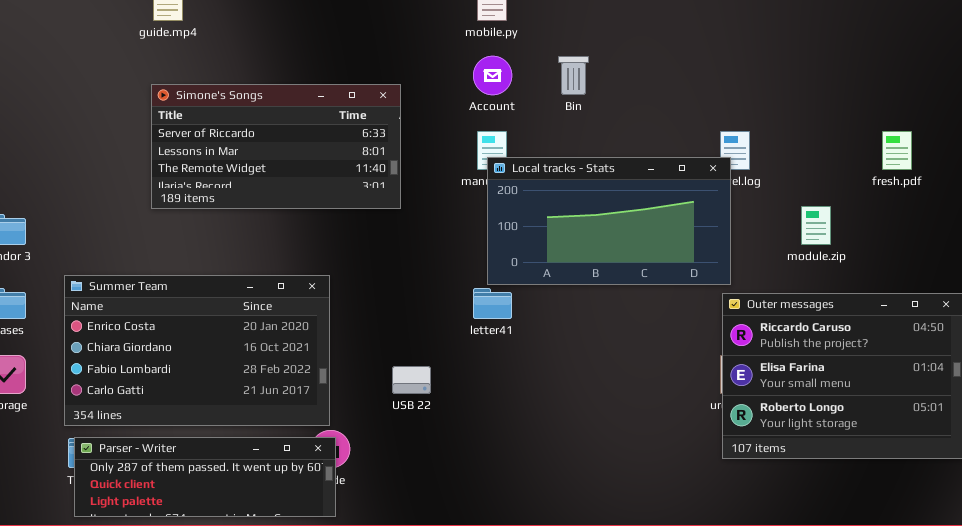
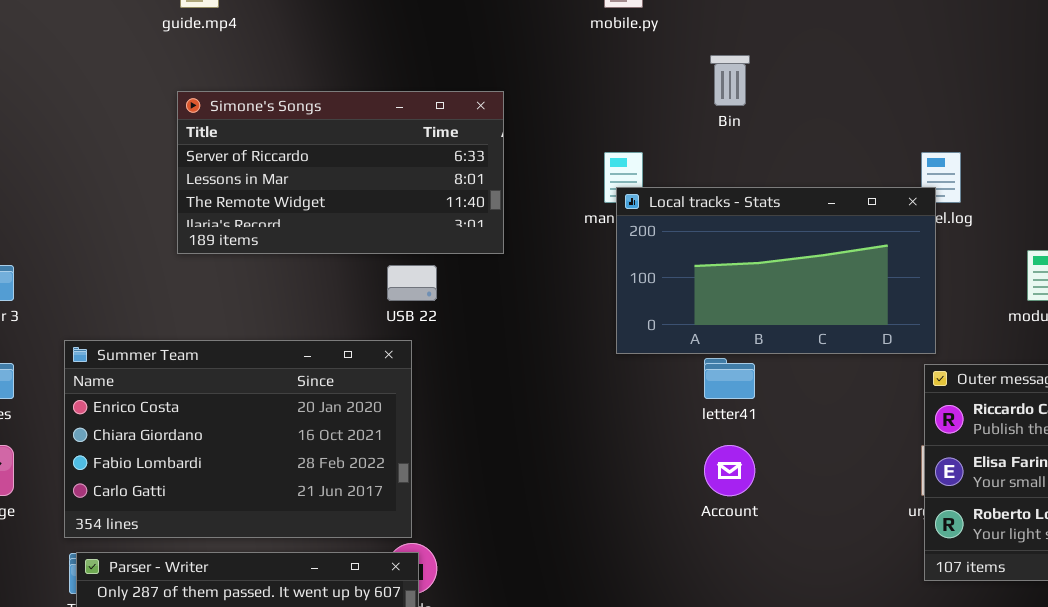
Account: [473,56,512,95] -> [704,445,755,496], moved
letter41: [473,288,512,319] -> [704,358,755,399], moved
USB 22: [392,366,431,394] -> [387,265,437,301], moved

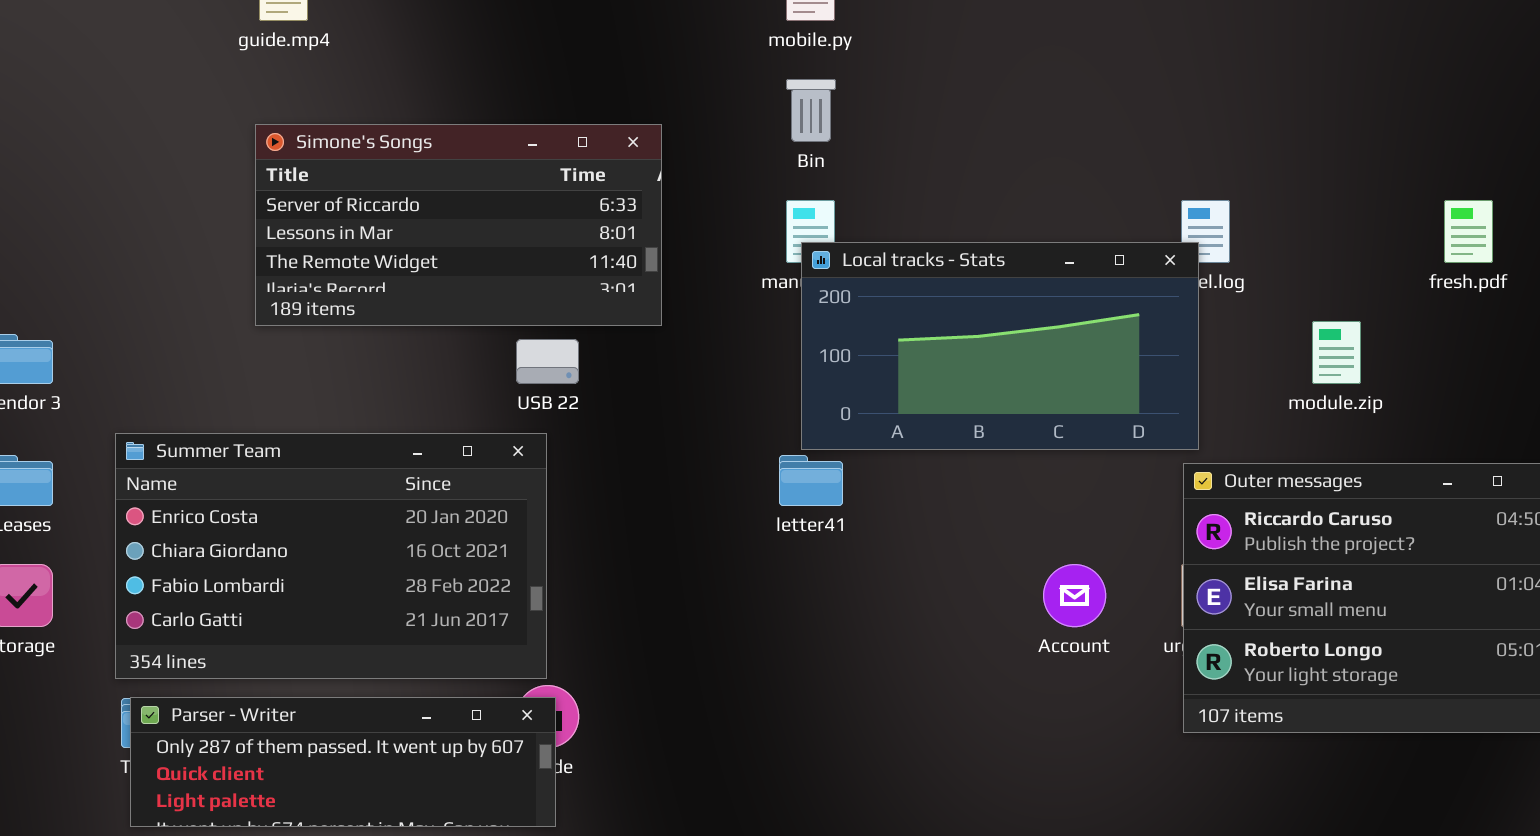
Bin: [710,55,750,106] -> [786,79,836,142], moved
letter41: [704,358,755,399] -> [779,455,843,506], moved
Account: [704,445,755,496] -> [1043,564,1106,627], moved

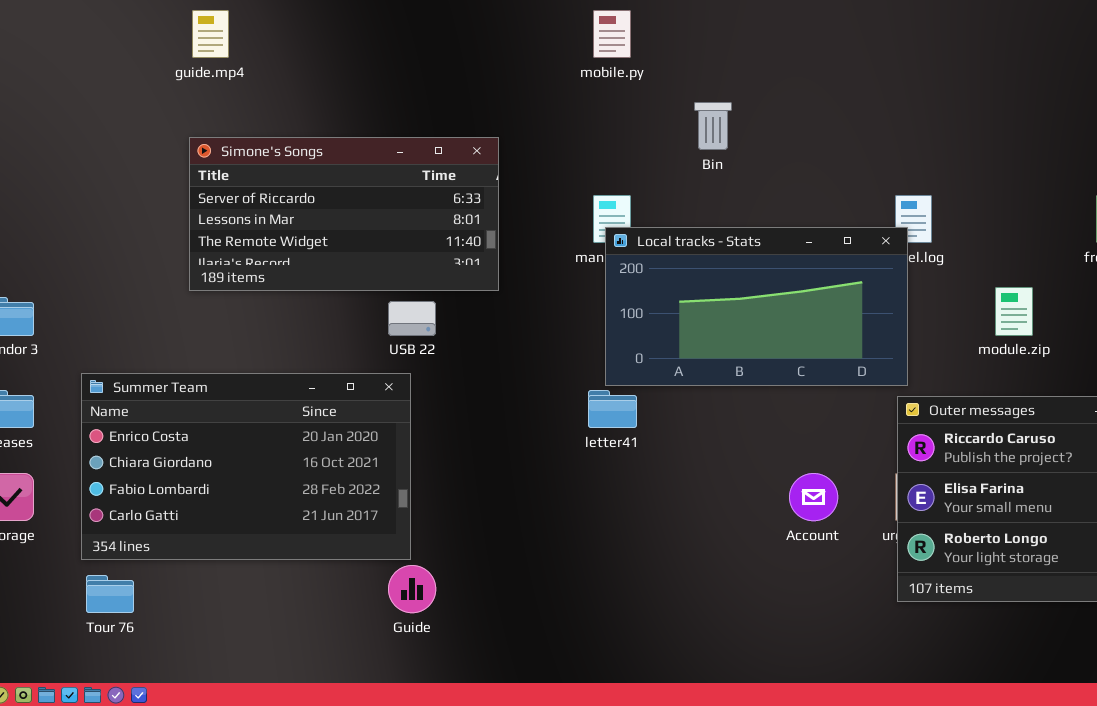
Bin: [786,79,836,142] -> [694,102,732,150], moved
Parser - Writer: [130,697,556,827] -> none, closed

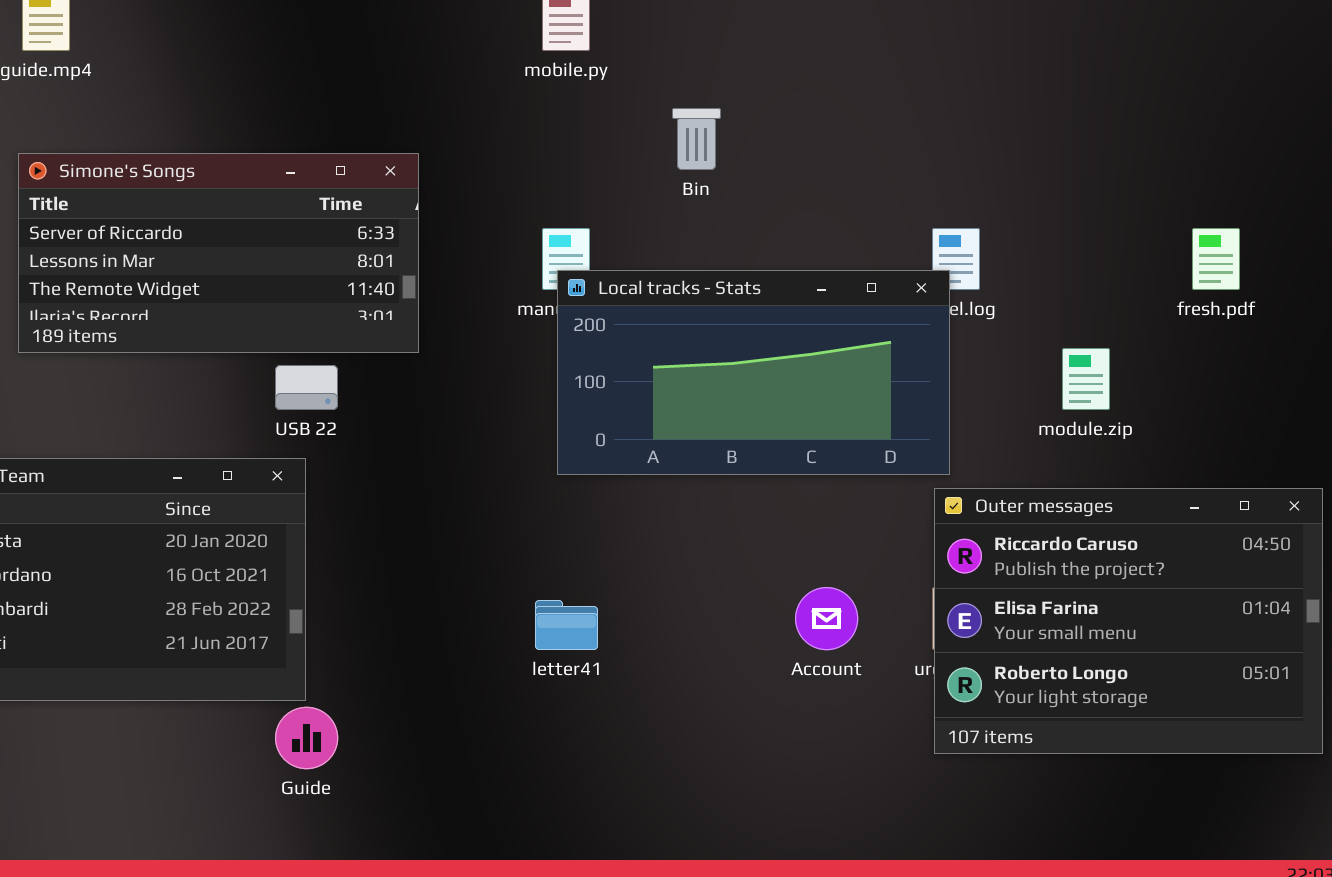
letter41: [588,390,637,428] -> [535,600,598,650], moved

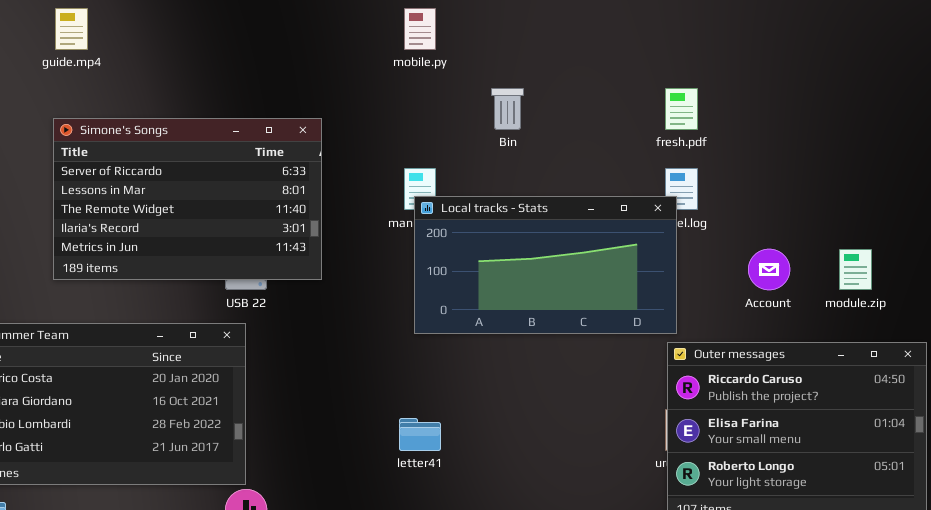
Simone's Songs: [18,153,419,353] -> [53,118,322,280], resized
fresh.pdf: [1192,228,1240,290] -> [665,88,698,130], moved
module.zip: [1062,348,1110,410] -> [839,249,872,290], moved
Account: [795,587,858,650] -> [748,249,790,290], moved

